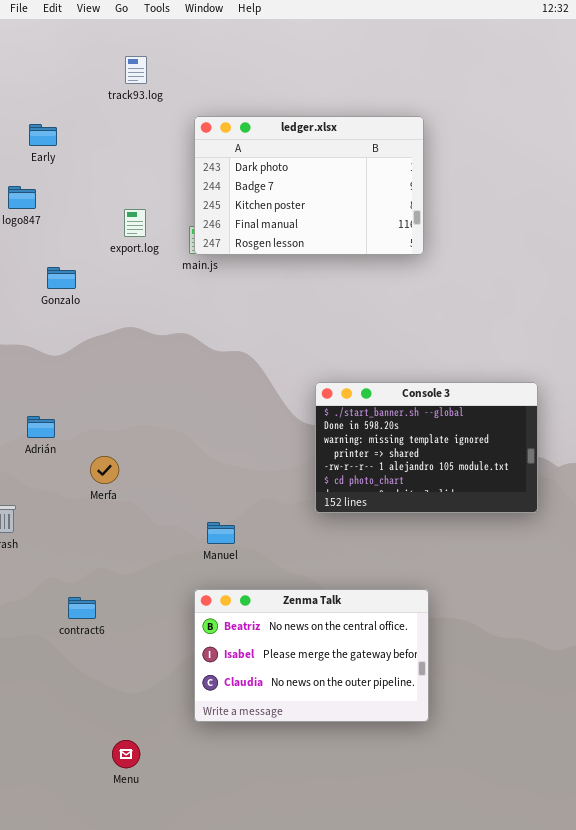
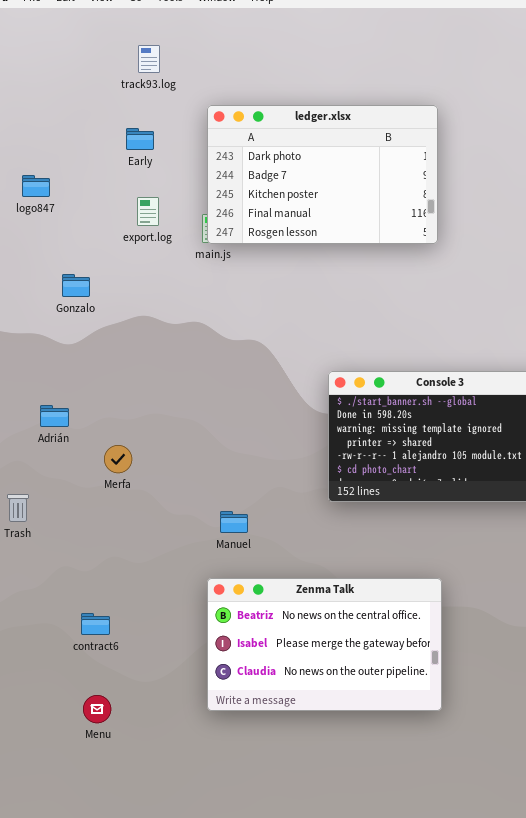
Early: [29,124,57,146] -> [126,128,154,150], moved
Gonzalo: [47,267,76,289] -> [62,274,90,297], moved
contract6: [68,597,96,619] -> [81,613,110,635], moved
Menu: [112,740,140,768] -> [83,695,111,723], moved

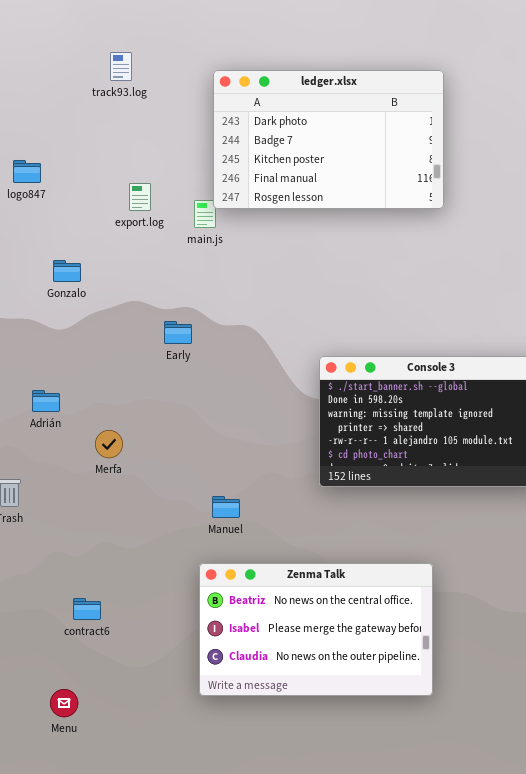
track93.log: [138,45,160,73] -> [110,52,132,81], moved
ledger.xlsx: [207,105,438,244] -> [213,70,444,209], moved
Early: [126,128,154,150] -> [164,321,192,344], moved
Menu: [83,695,111,723] -> [50,689,78,717], moved

